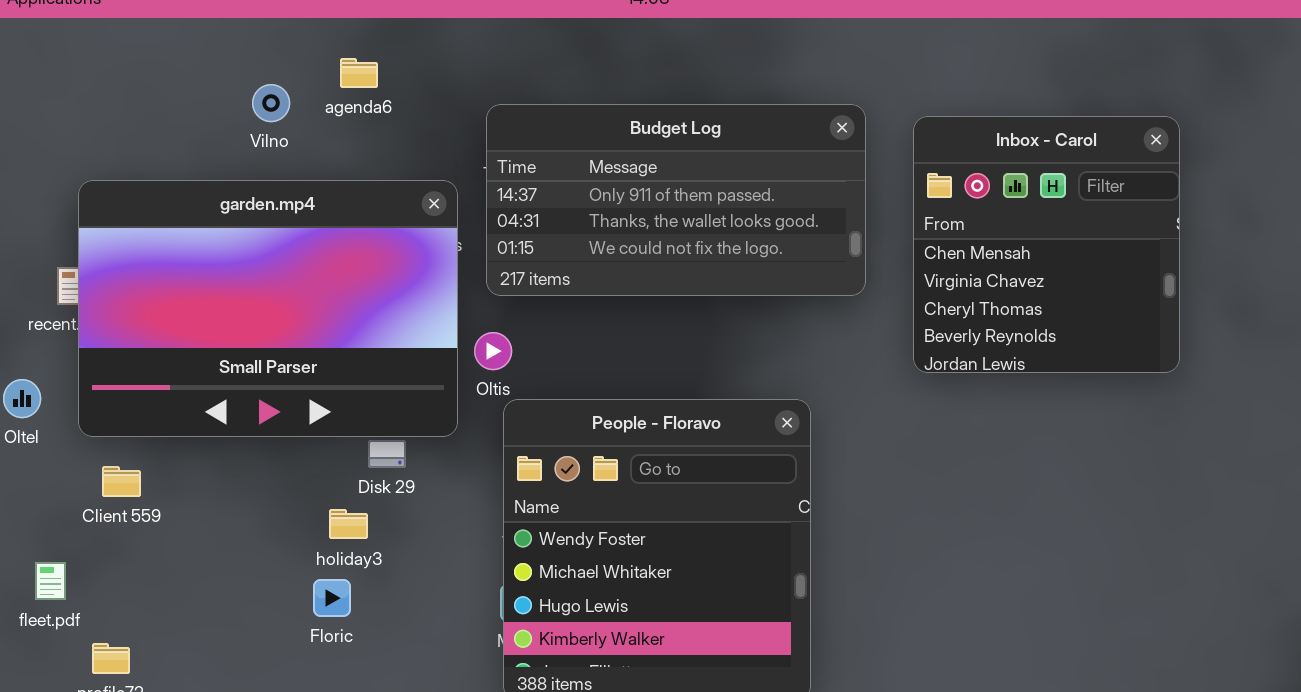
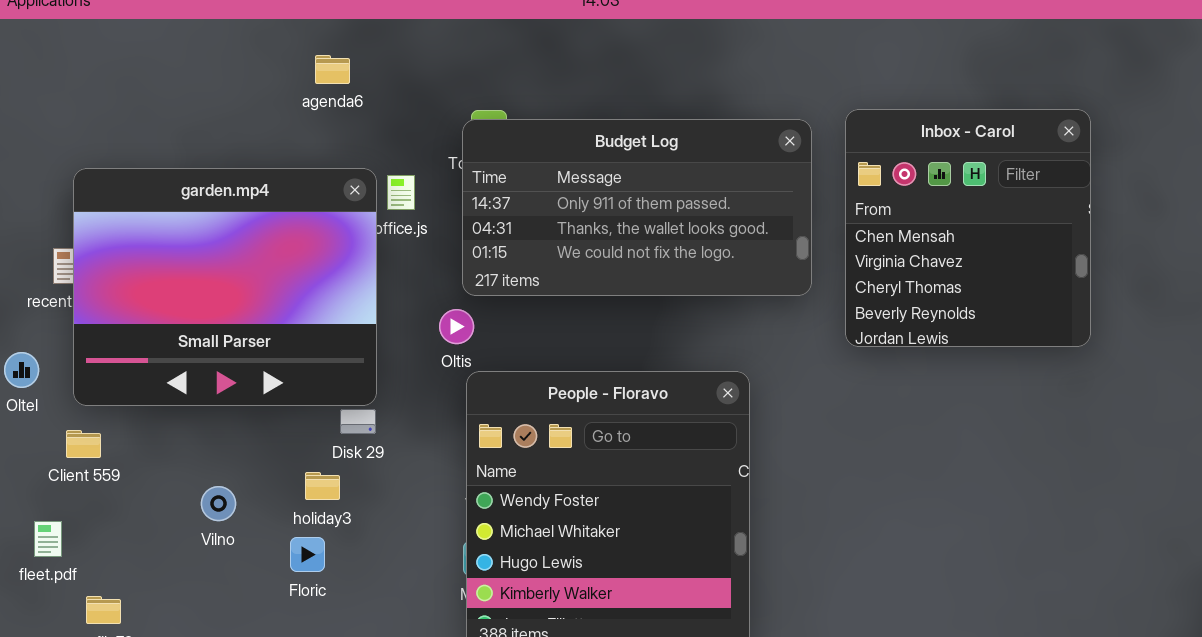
Vilno: [252,84,290,122] -> [201,486,236,521], moved
Budget Log: [486,104,866,296] -> [462,119,812,296], moved
garden.mp4: [78,180,458,437] -> [73,168,377,406], resized
Client 559: [102,466,141,497] -> [66,430,101,458], moved

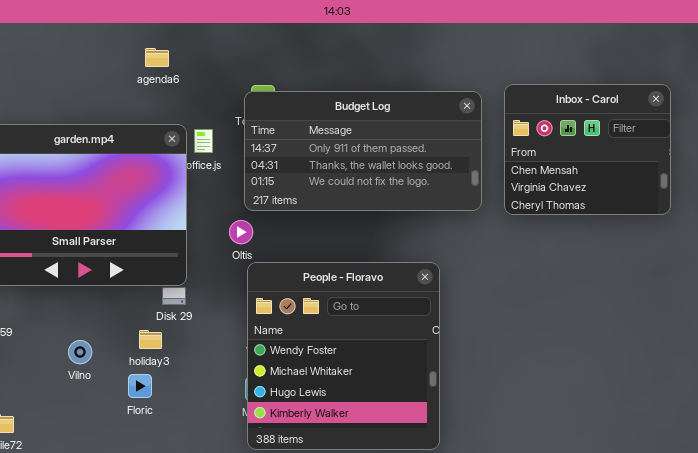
Inbox - Carol: [845,109,1091,347] -> [504,84,671,215], resized

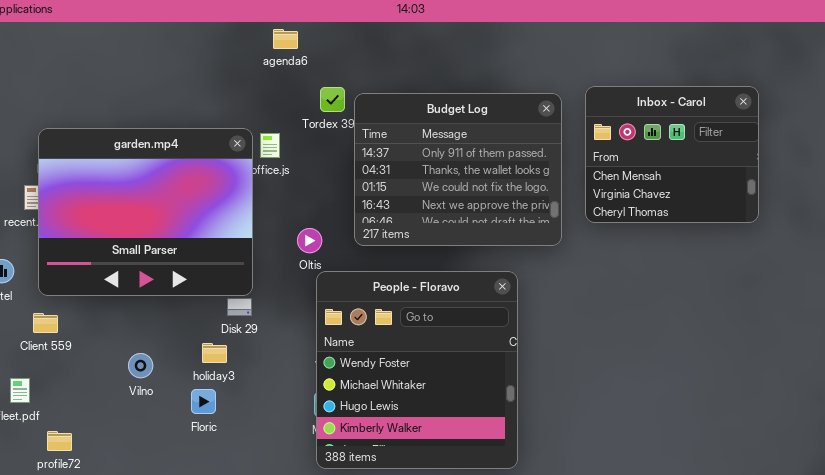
agenda6: [145,48,169,67] -> [273,29,298,49], moved
Budget Log: [244,91,482,211] -> [354,93,562,246], resized

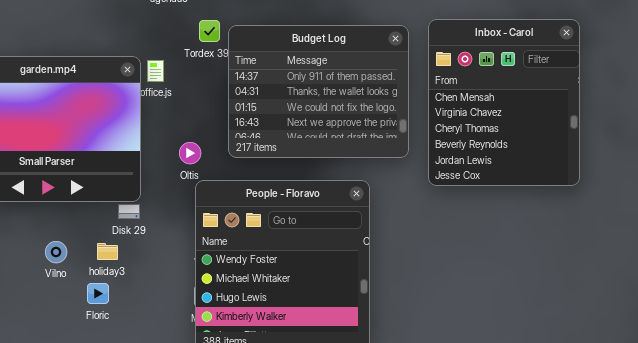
Inbox - Carol: [585,86,759,223] -> [428,19,580,186], resized
Vilno: [128,353,153,378] -> [45,241,67,263], moved

